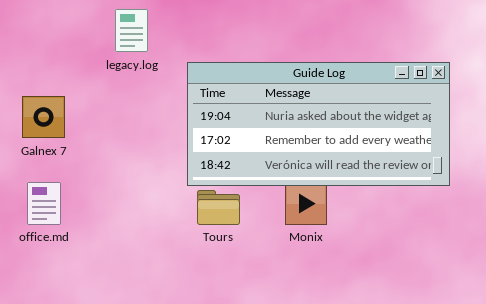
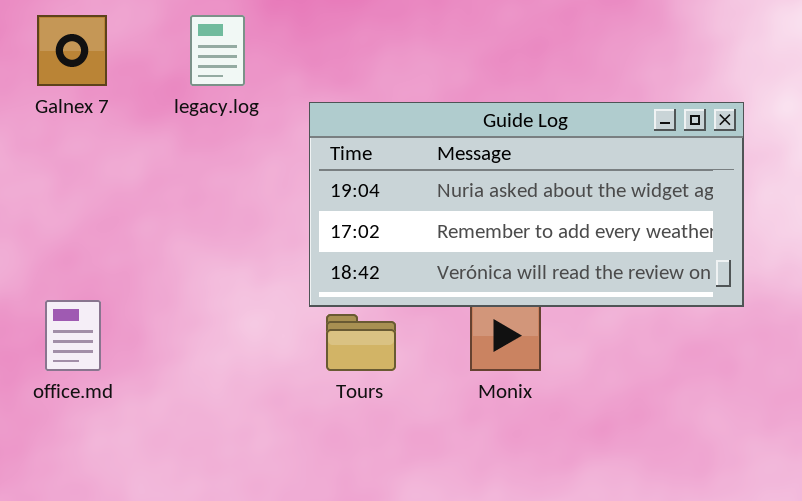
Galnex 7: [22,96,65,138] -> [37,15,107,86], moved

